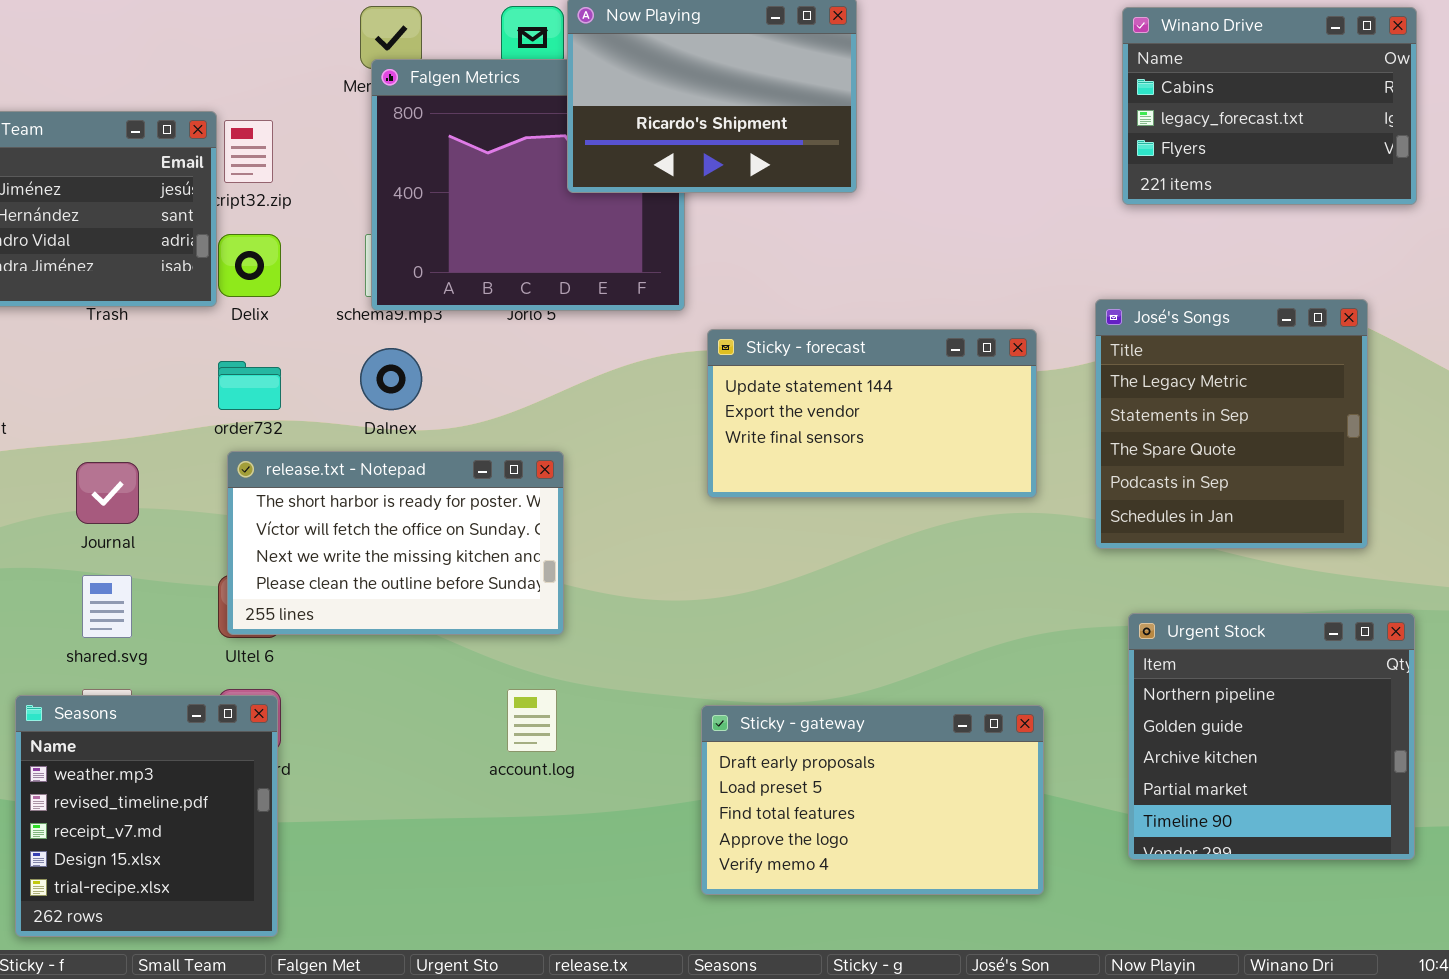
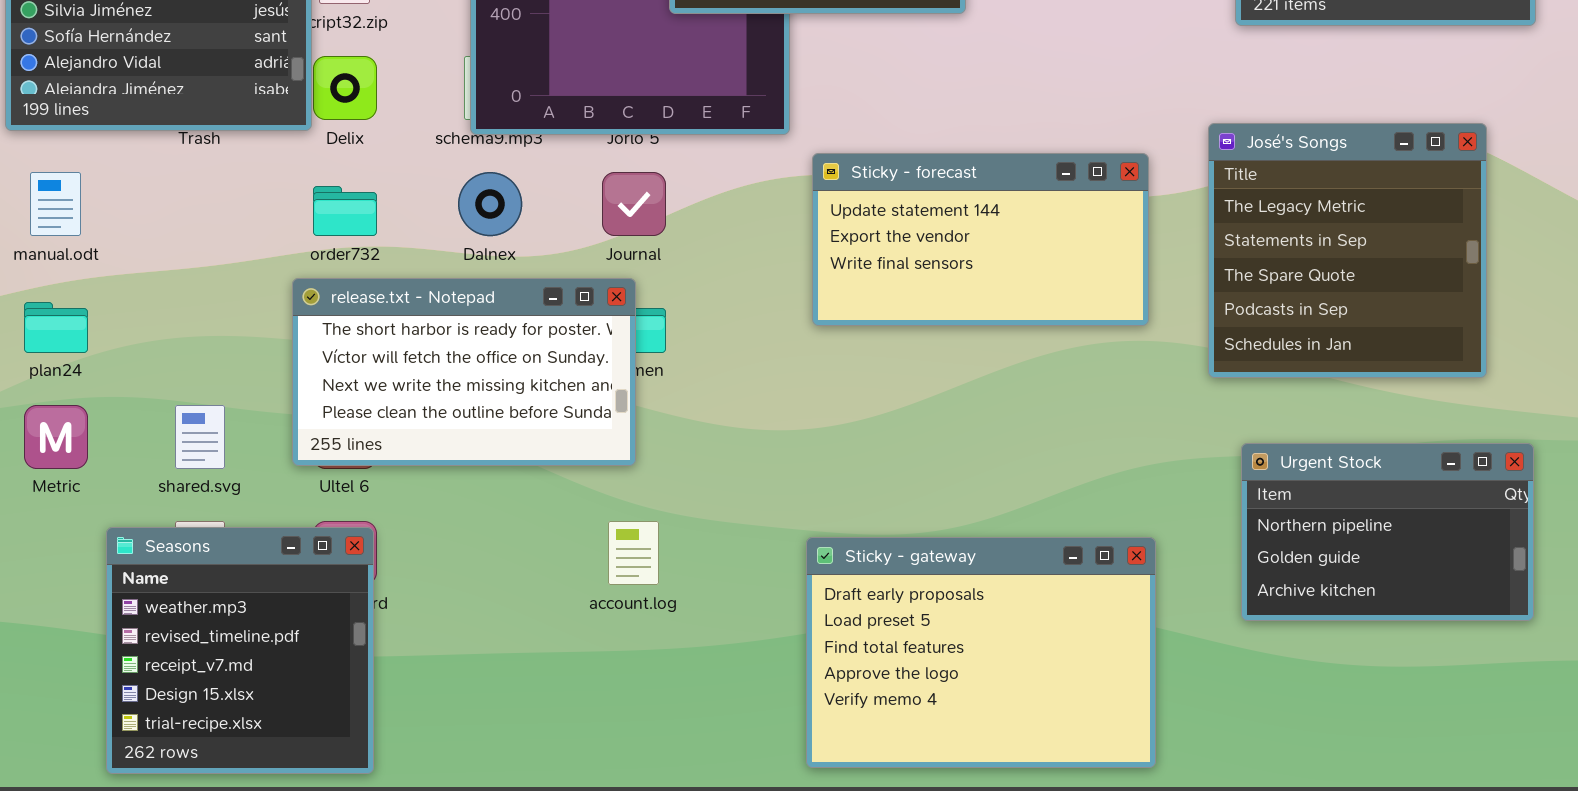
release.txt - Notepad: [227,451,564,635] -> [292,278,636,466], moved
Journal: [76,462,139,524] -> [602,172,666,236], moved
Urgent Stock: [1128,613,1415,860] -> [1241,443,1534,621], resized
Sticky - gateway: [701,705,1044,895] -> [806,537,1156,768], resized

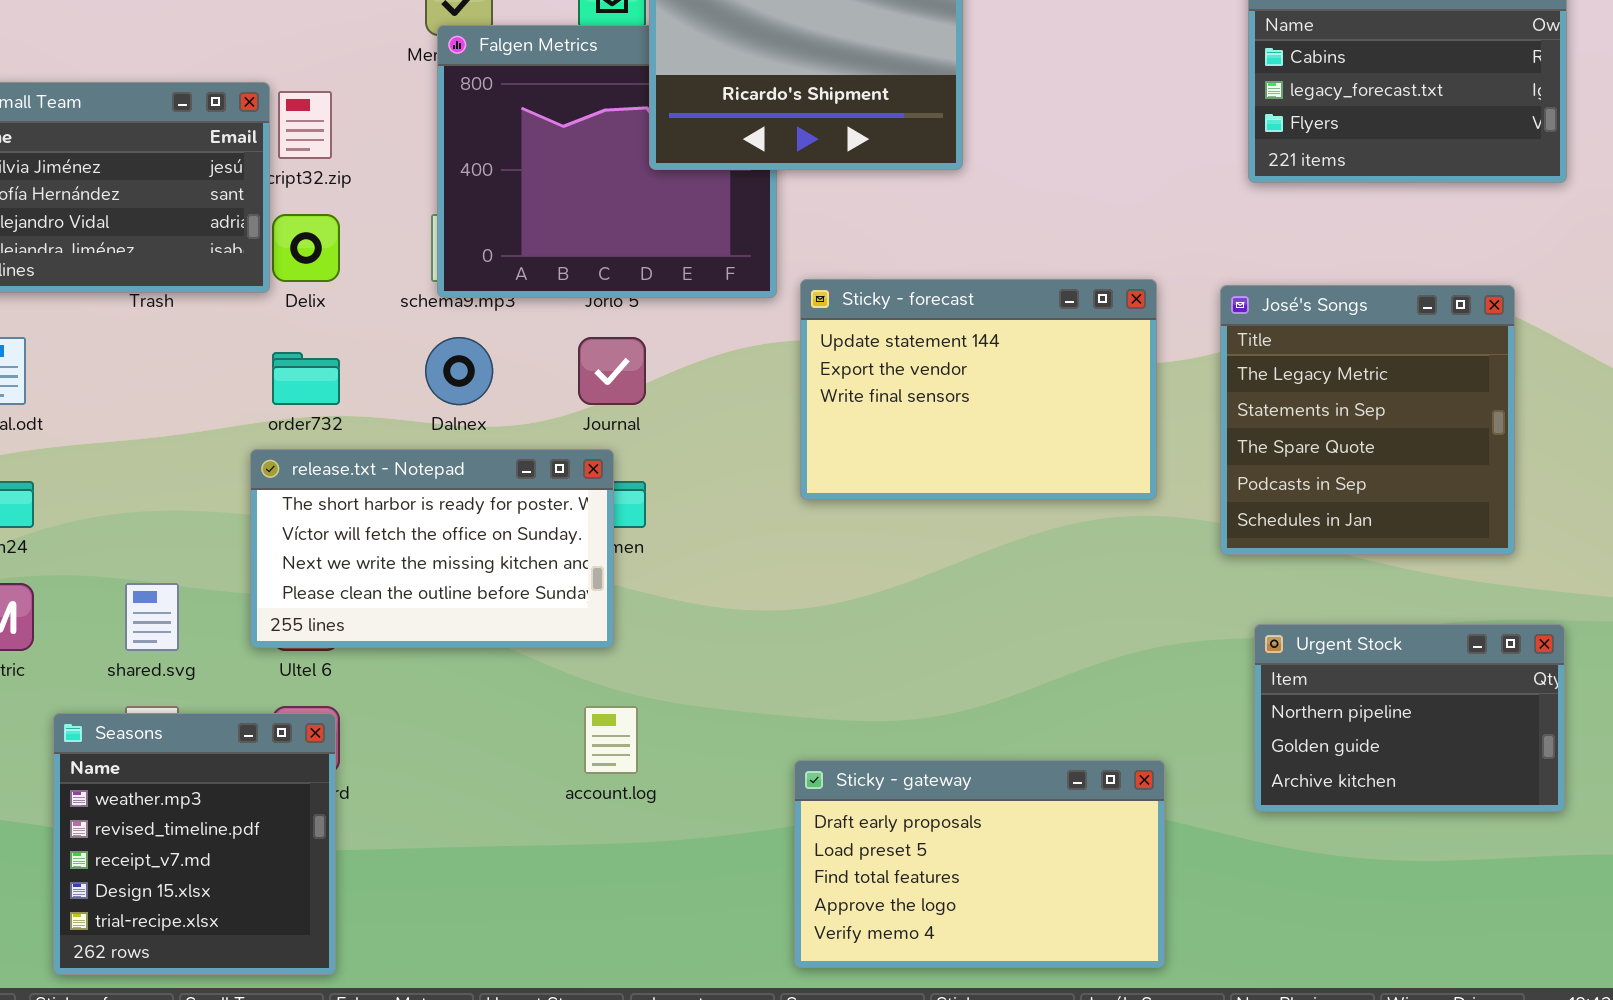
Sticky - forecast: [812,153,1149,326] -> [800,279,1157,500], resized
Sticky - gateway: [806,537,1156,768] -> [794,760,1165,968], resized

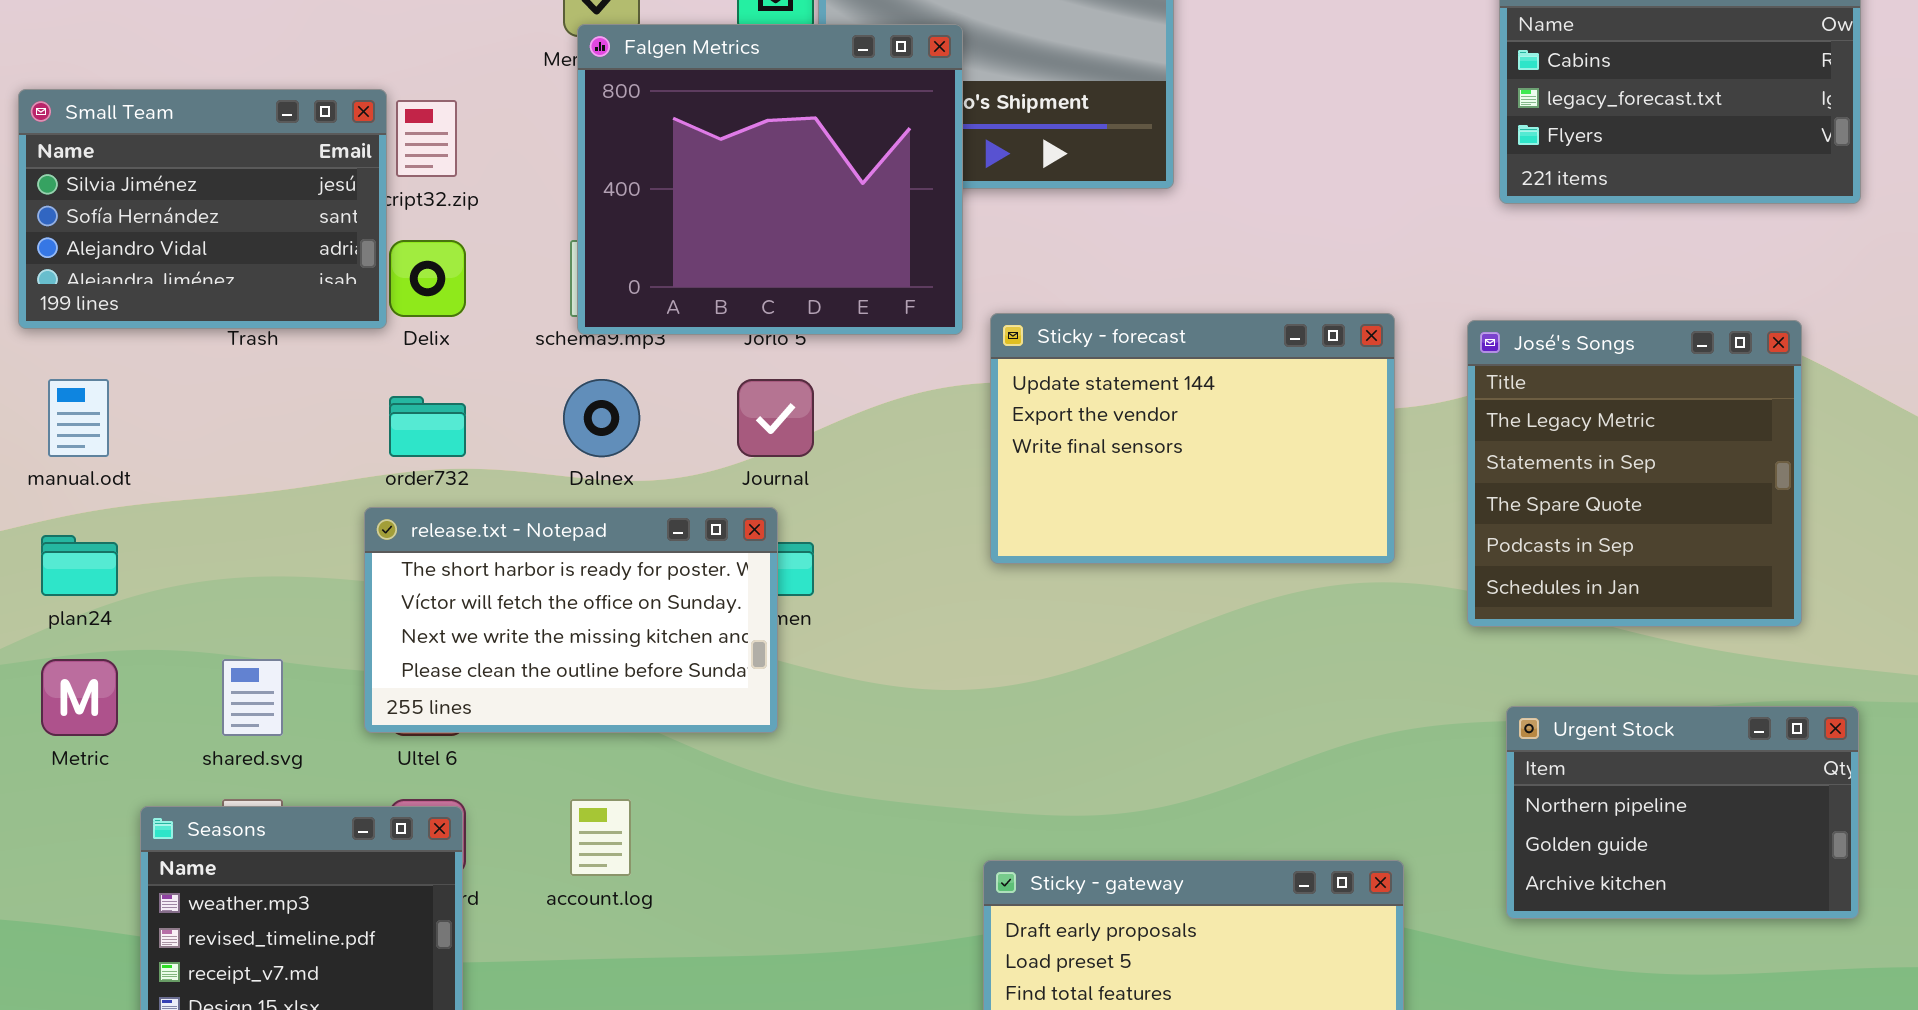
Falgen Metrics: [437,25,777,298] -> [577,24,963,335], raised
account.log: [584,706,638,774] -> [570,799,631,876], moved

